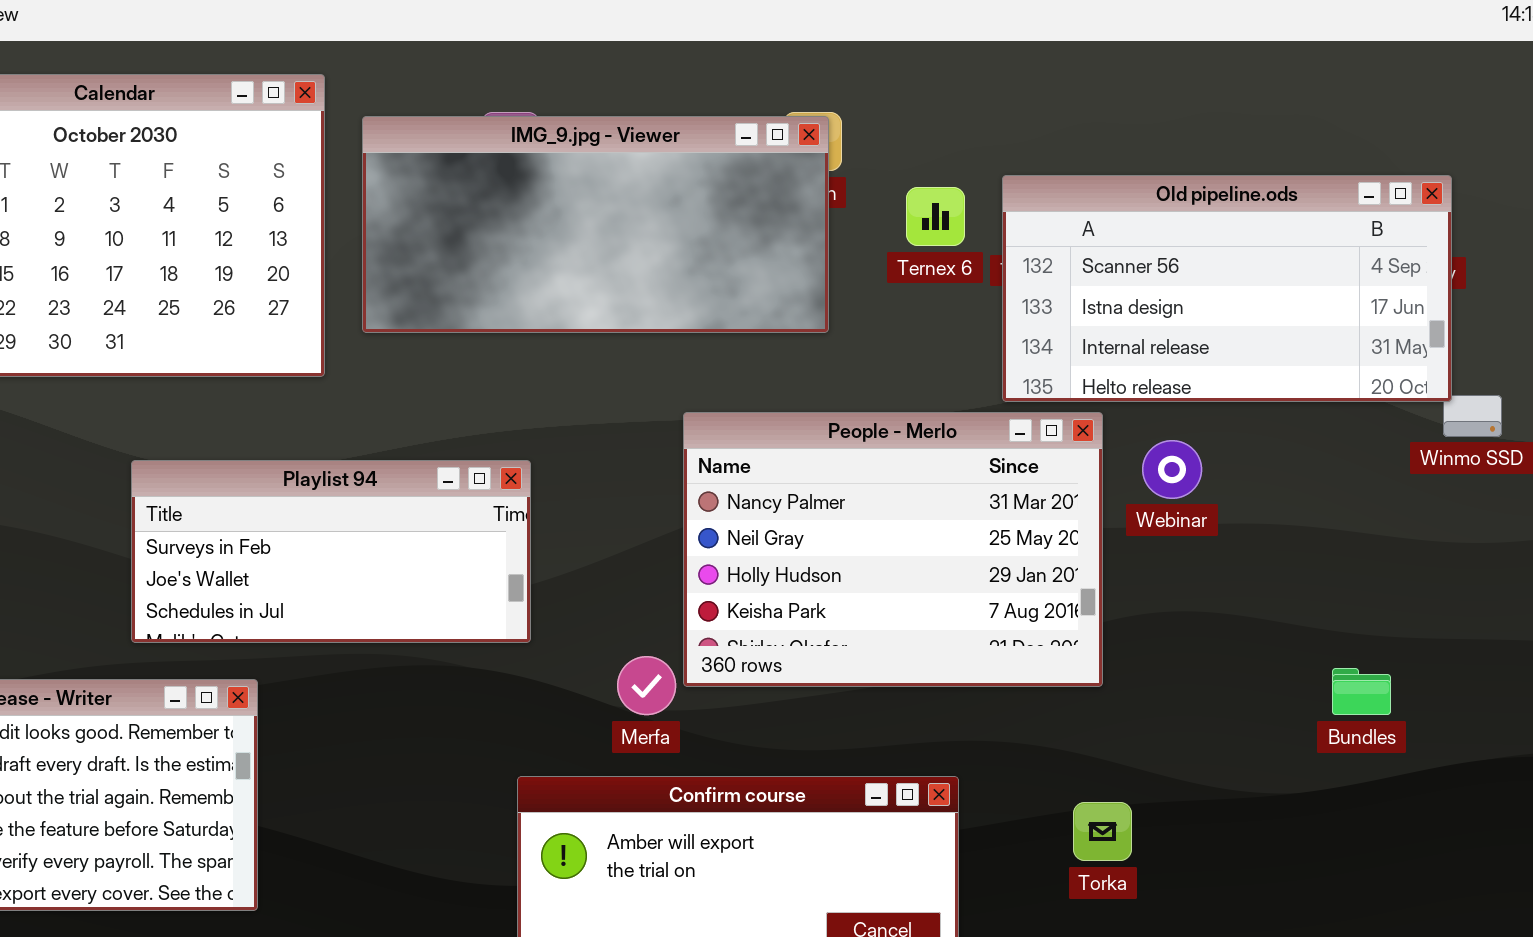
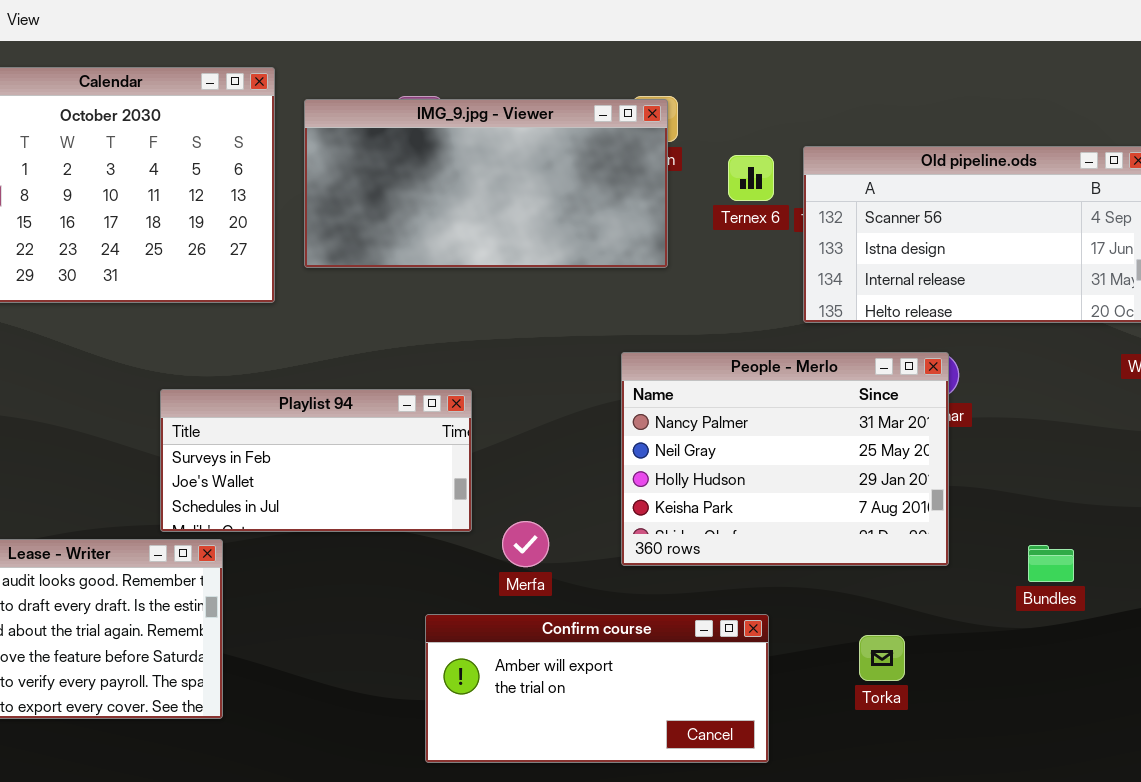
People - Merlo: [683,412,1103,687] -> [621,352,949,566], moved
Playlist 94: [131,460,531,643] -> [160,389,472,532], moved
Bundles: [1332,668,1391,715] -> [1028,545,1074,582], moved

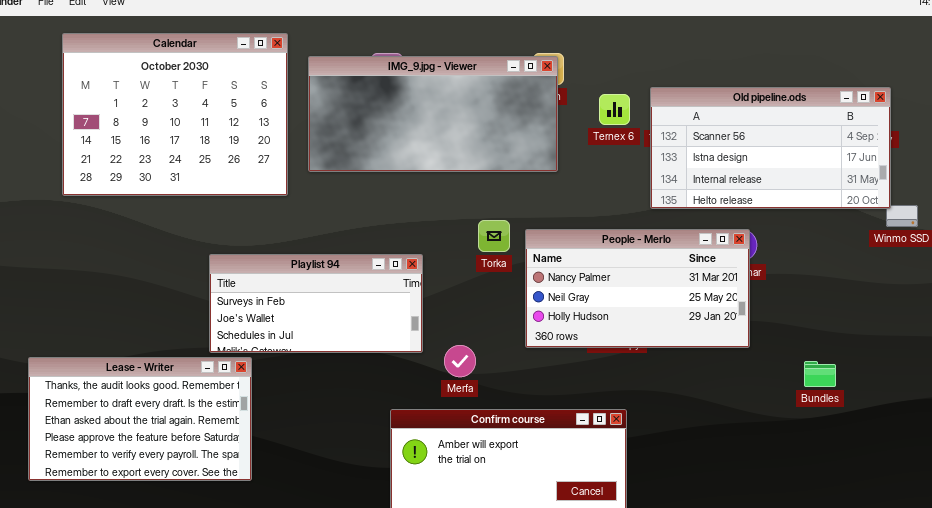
People - Merlo: [621,352,949,566] -> [525,229,750,348], resized
Torka: [859,635,905,681] -> [478,220,510,252], moved

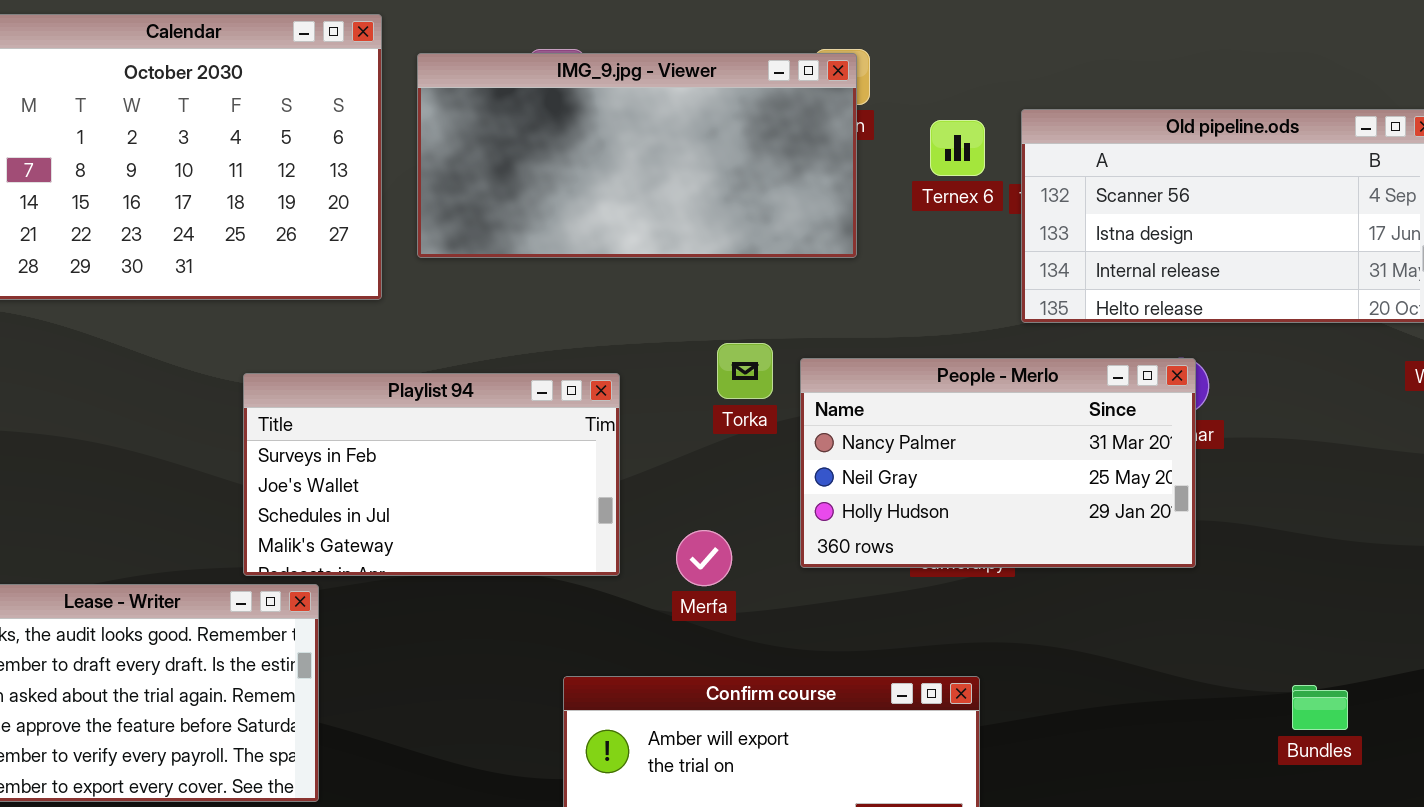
Playlist 94: [209,254,423,353] -> [243,373,620,576], resized
Merfa: [444,345,476,377] -> [676,530,732,586], moved
Bundles: [804,361,836,387] -> [1292,685,1348,730], moved

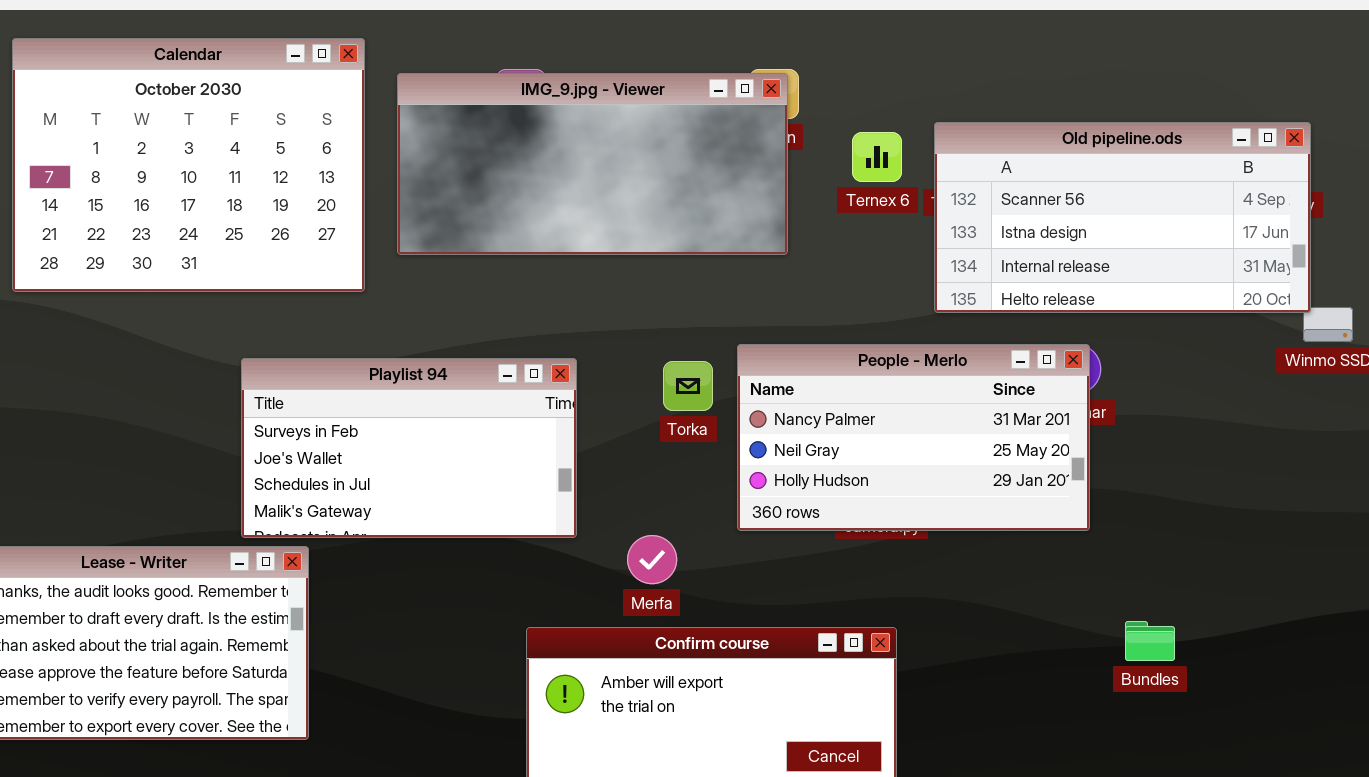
Torka: [717,343,773,399] -> [663,361,713,411], moved
Merfa: [676,530,732,586] -> [627,535,677,584], moved
Bundles: [1292,685,1348,730] -> [1125,621,1175,661], moved

